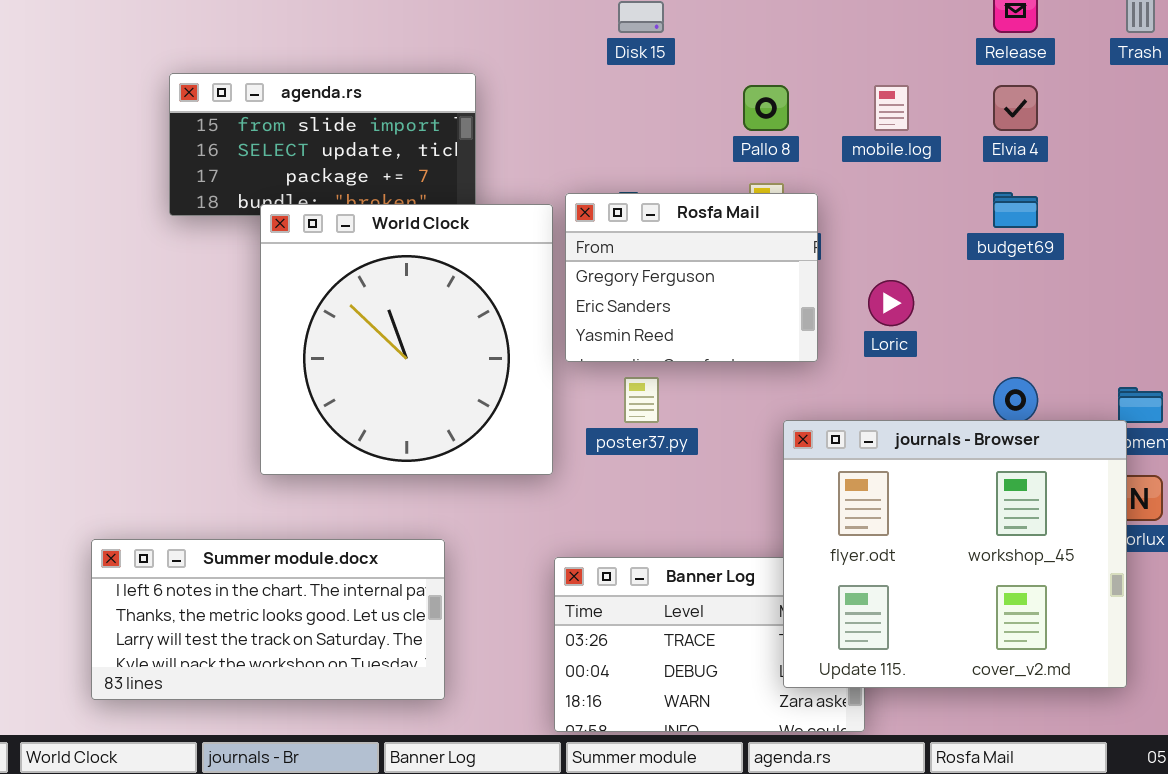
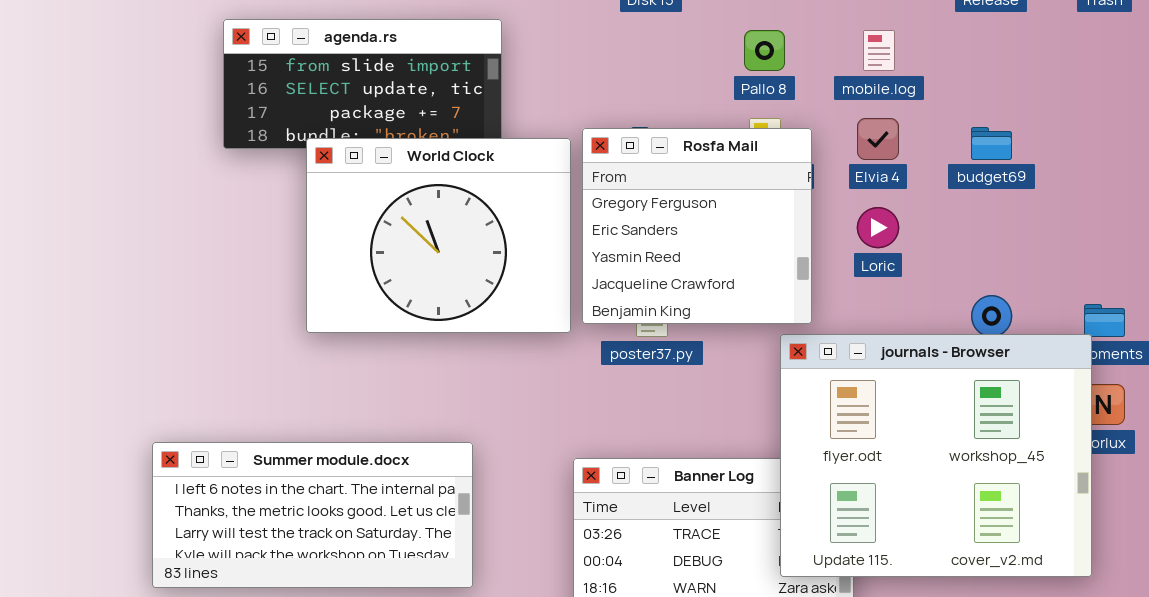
Elvia 4: [993,85,1038,131] -> [857,118,899,160], moved
Rosfa Mail: [565,193,818,362] -> [582,128,812,324], resized
World Clock: [260,204,553,475] -> [306,138,571,333], resized

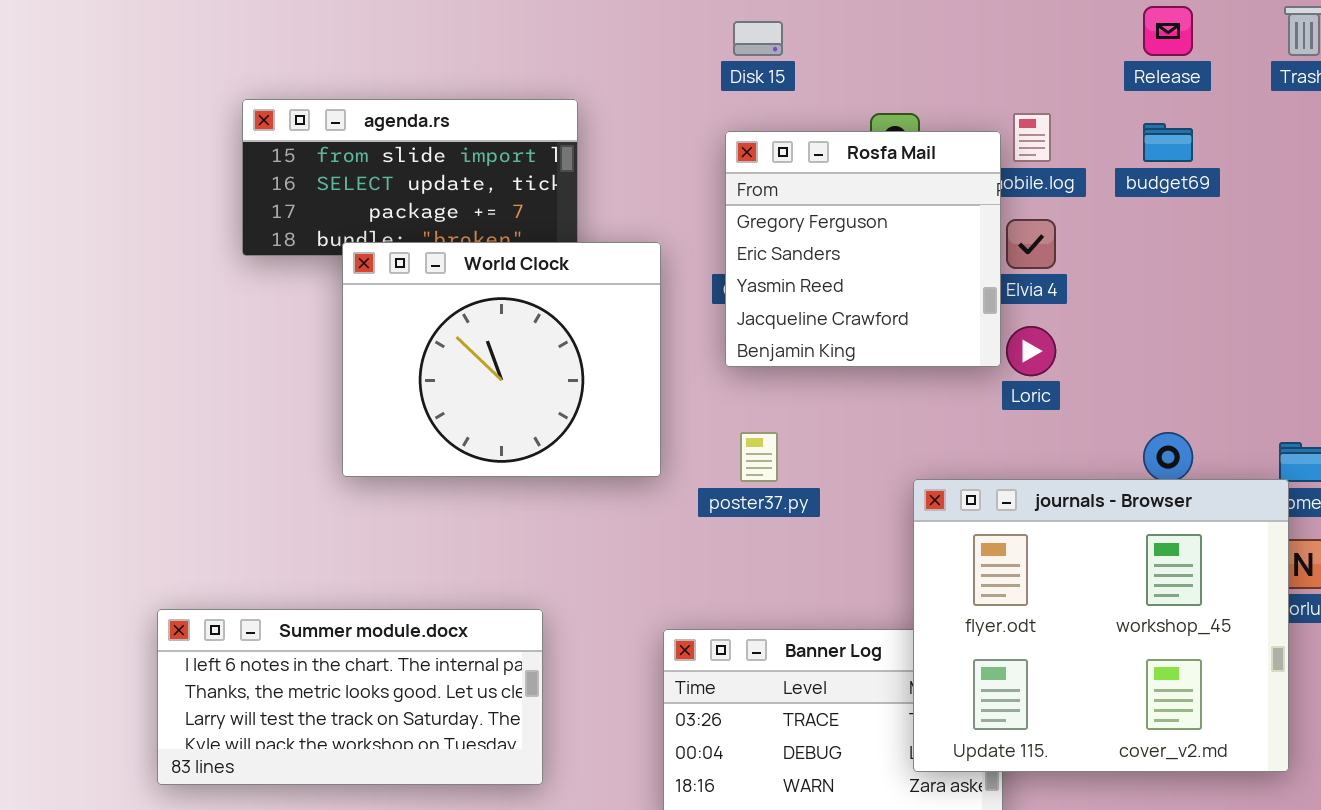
budget69: [971,127,1012,160] -> [1143,123,1193,162], moved
Rosfa Mail: [582,128,812,324] -> [725,131,1001,367], moved

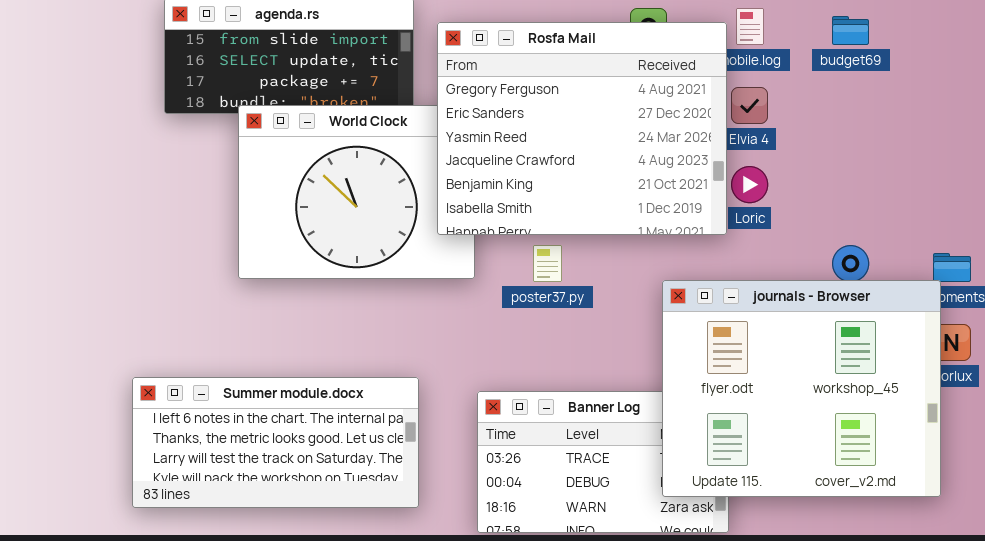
Rosfa Mail: [725,131,1001,367] -> [437,22,727,235], resized
Summer module.docx: [157,609,543,785] -> [132,377,419,508], moved

